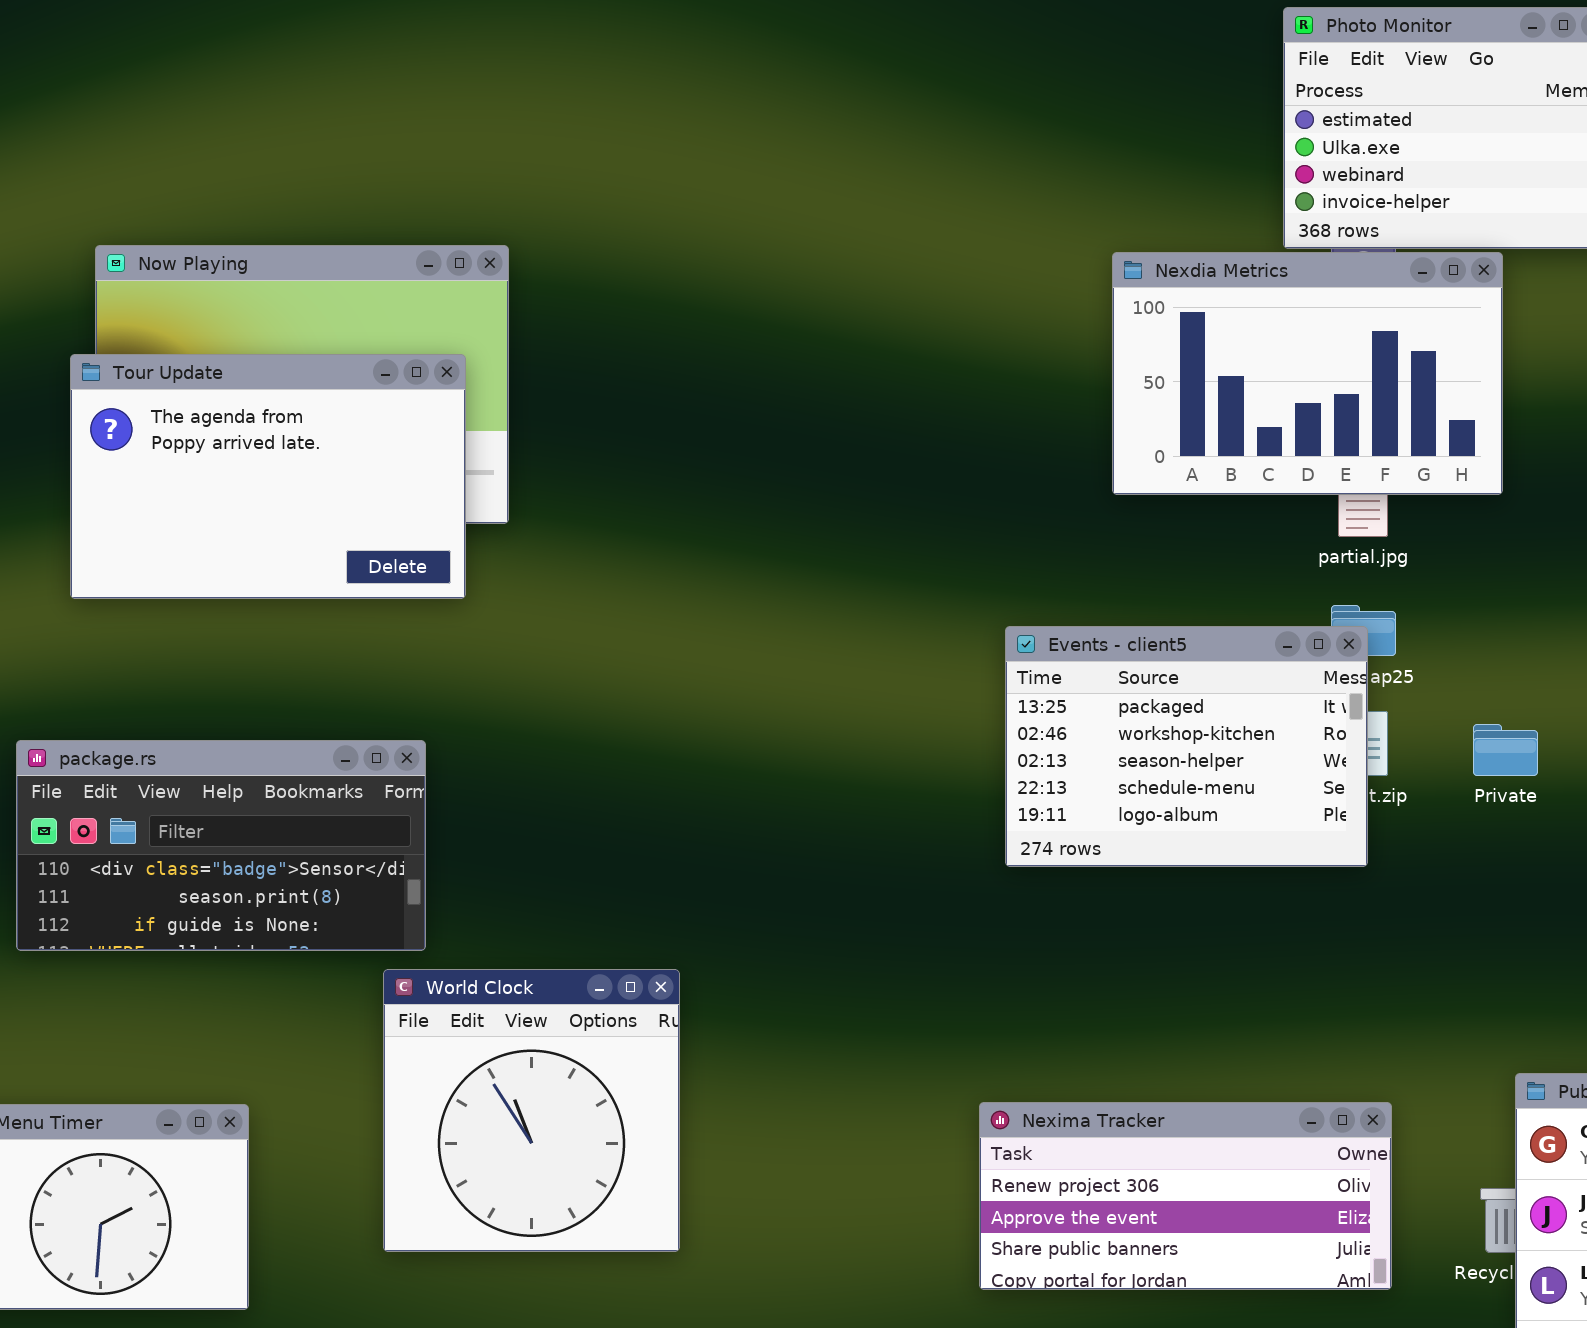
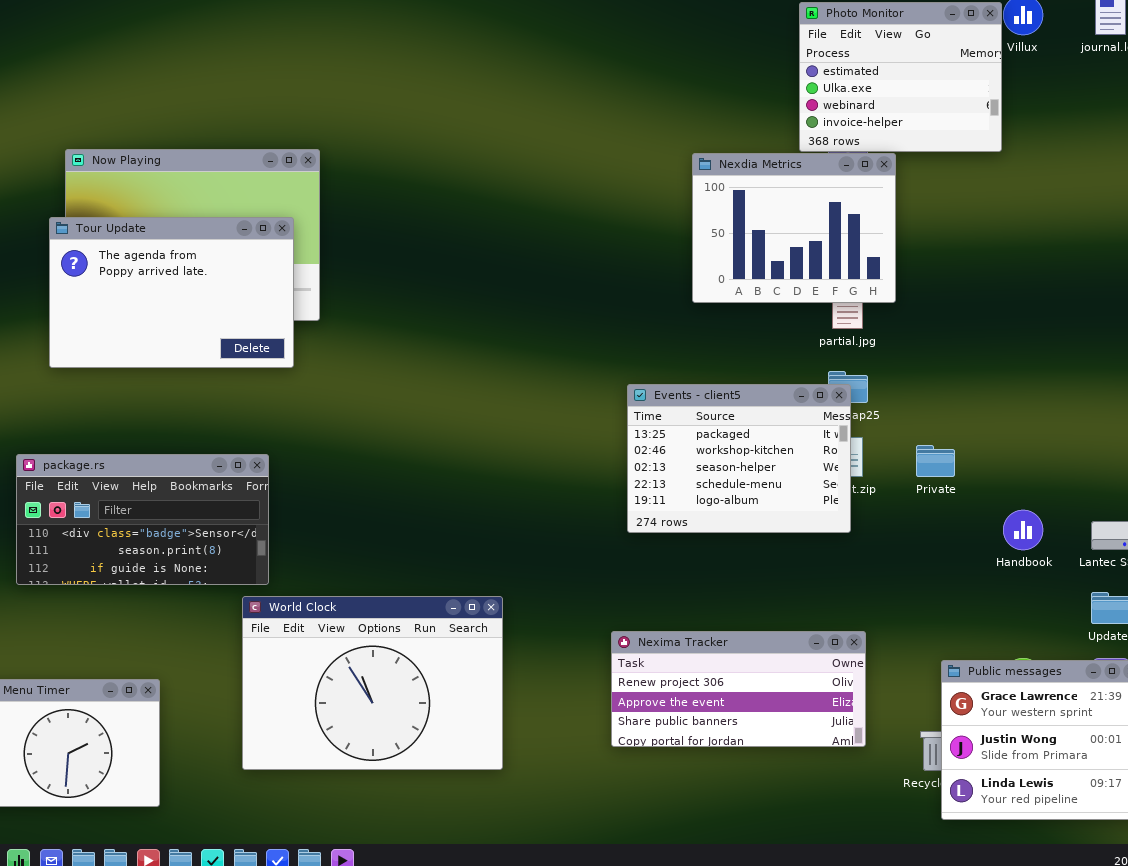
Nexdia Metrics: [1112,252,1503,495] -> [692,153,896,303], resized
World Clock: [383,969,680,1252] -> [242,596,503,770], resized
Nexima Tracker: [979,1102,1392,1290] -> [611,631,866,747], moved

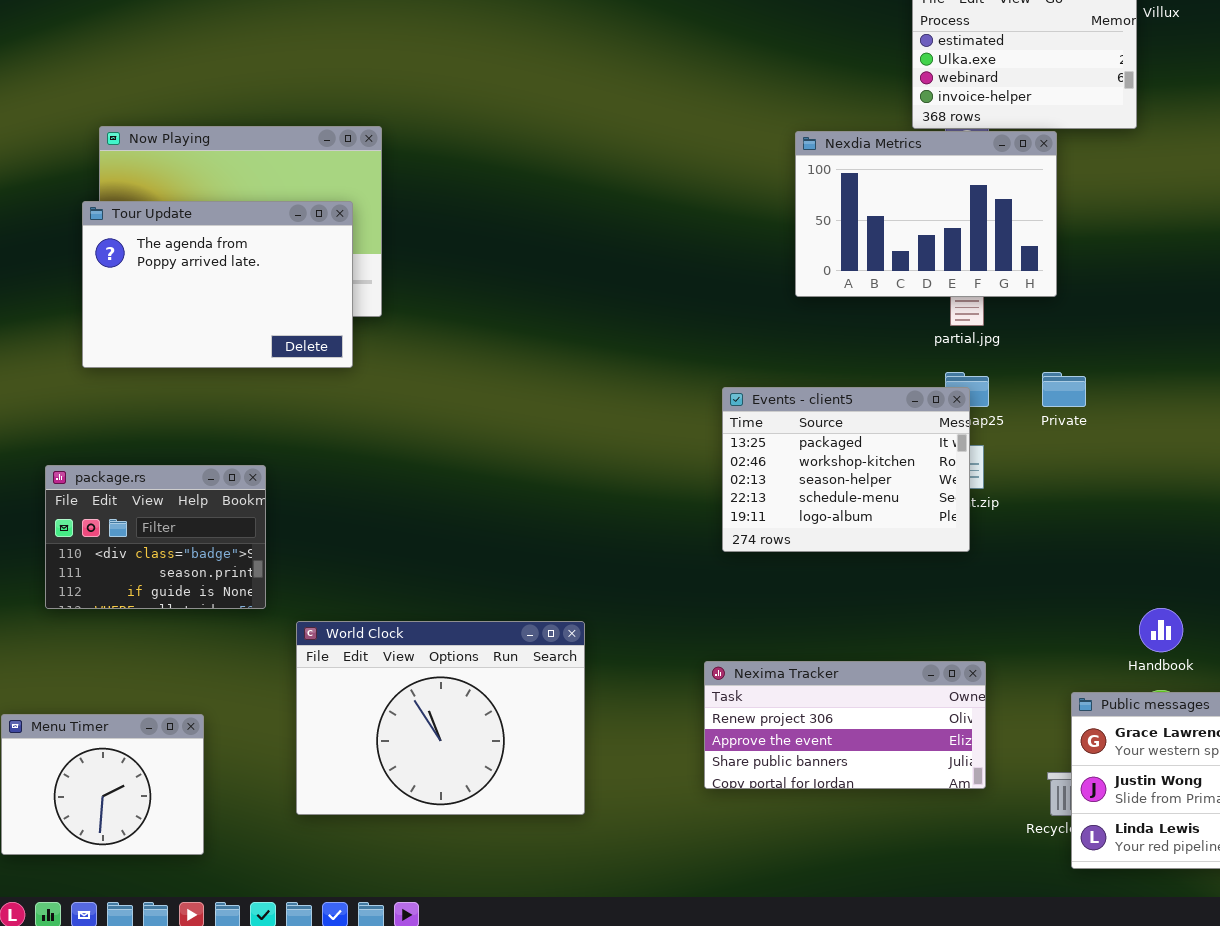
Nexdia Metrics: [692,153,896,303] -> [795,131,1057,297], resized
Private: [916,445,955,477] -> [1042,372,1086,407], moved
package.rs: [16,454,269,585] -> [45,465,266,609], resized
Handbook: [1003,510,1043,550] -> [1139,608,1183,652], moved

